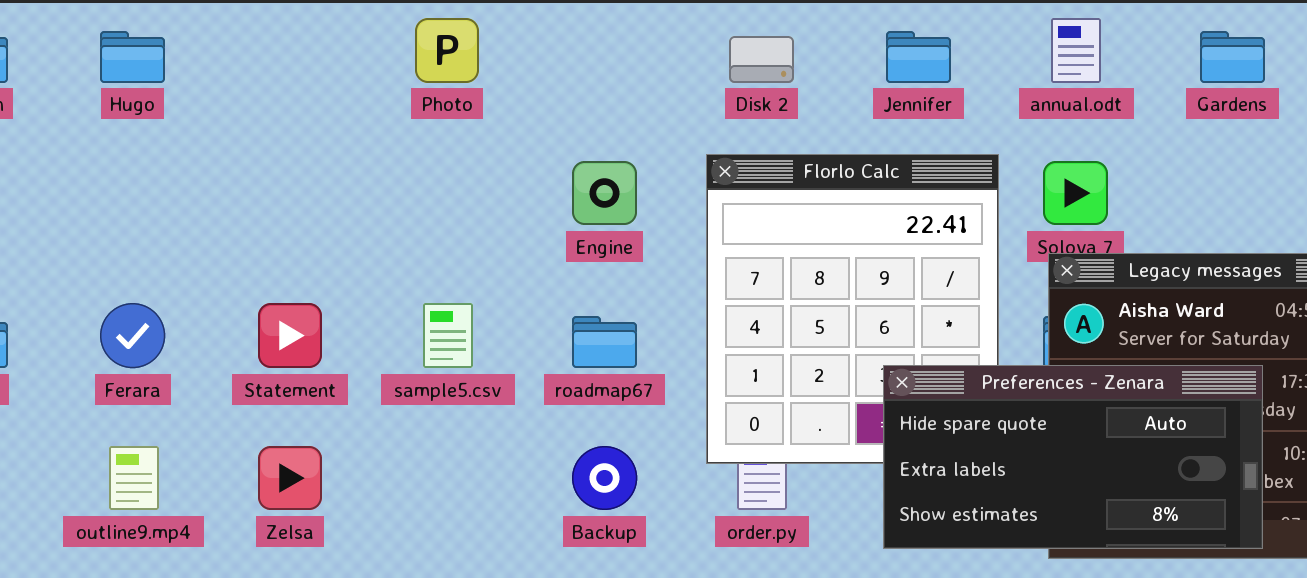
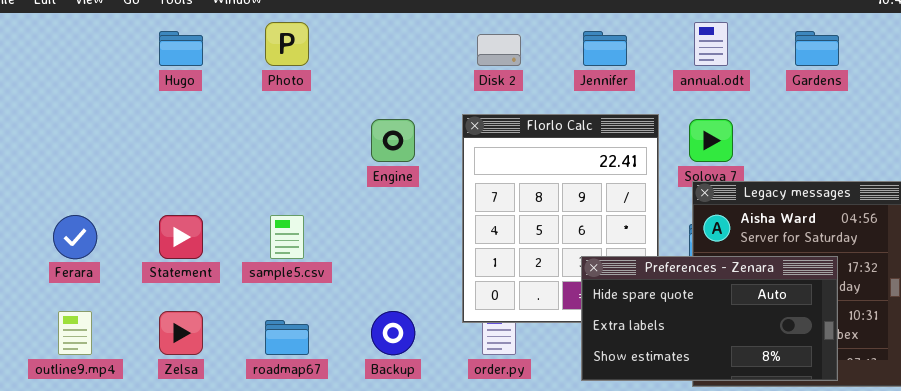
Hugo: [100,31,165,83] -> [159,31,203,66], moved
roadmap67: [572,316,637,368] -> [265,320,309,355], moved

